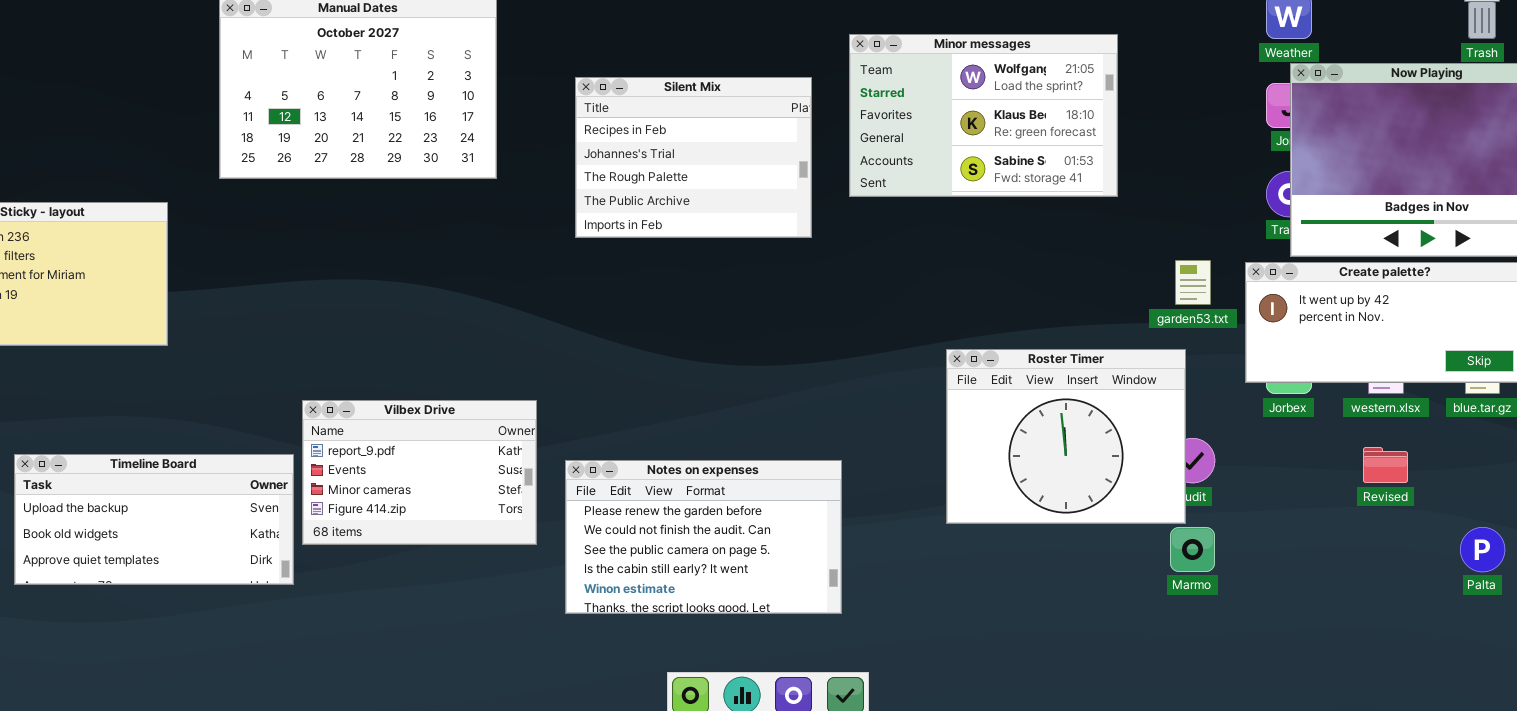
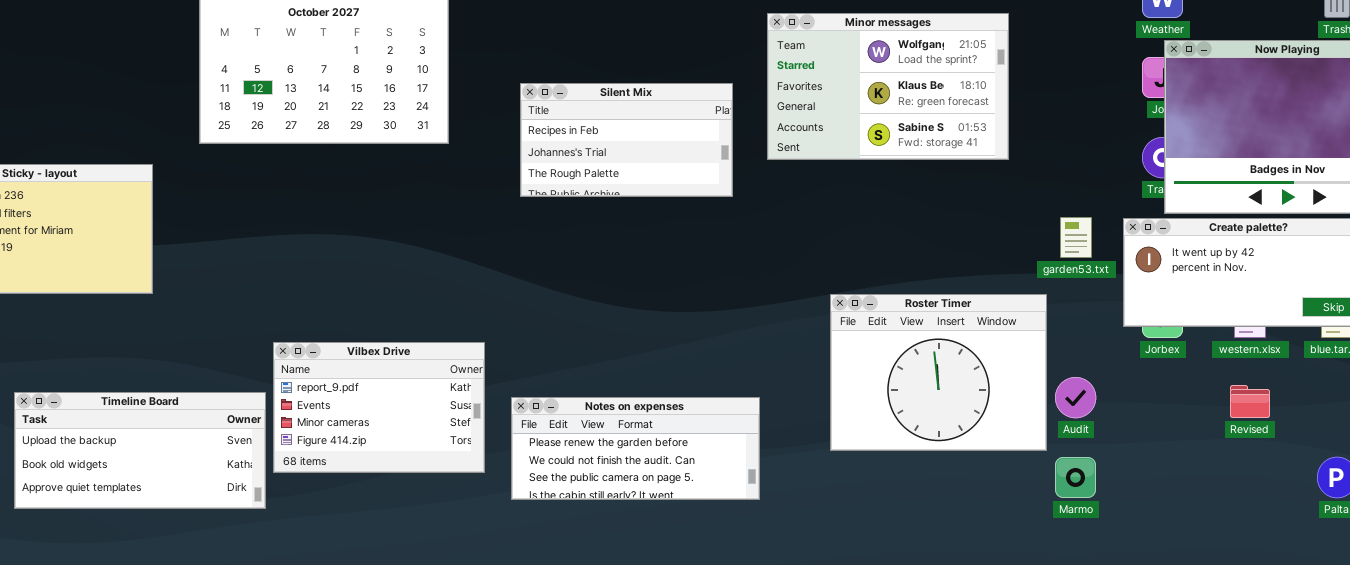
Silent Mix: [575,77,812,238] -> [520,83,733,197], resized
Roster Timer: [946,349,1186,524] -> [830,294,1047,451], moved
Notes on expenses: [565,460,842,614] -> [511,397,760,500], resized

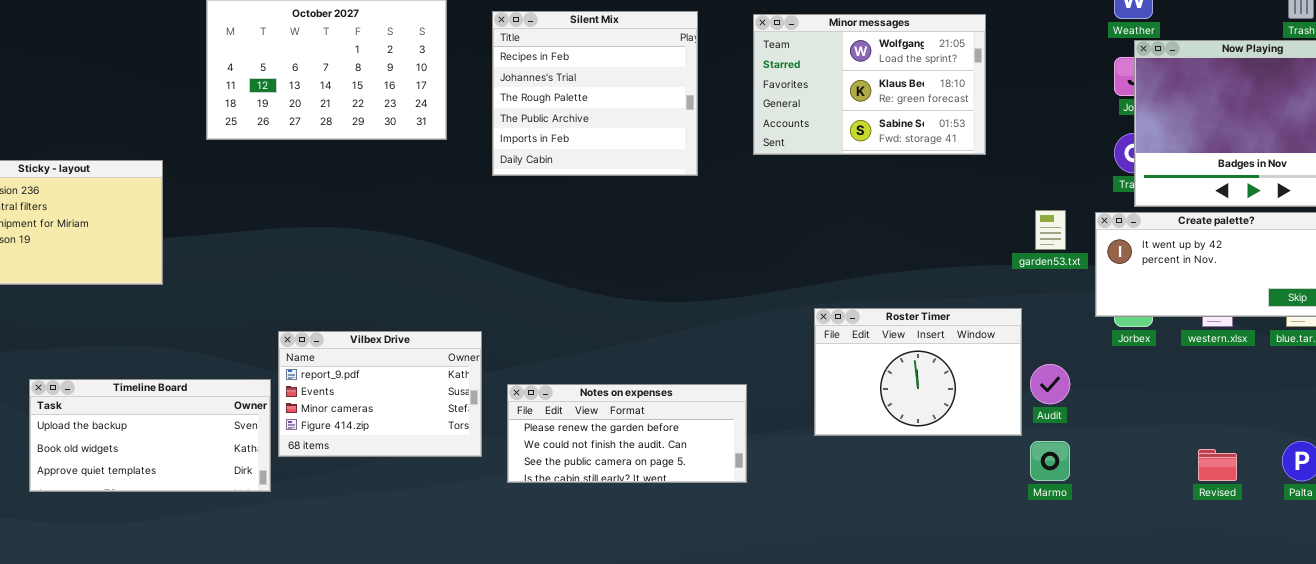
Silent Mix: [520,83,733,197] -> [492,11,698,176], moved, resized
Roster Timer: [830,294,1047,451] -> [814,308,1022,436], resized
Revised: [1230,385,1270,418] -> [1198,449,1237,481], moved

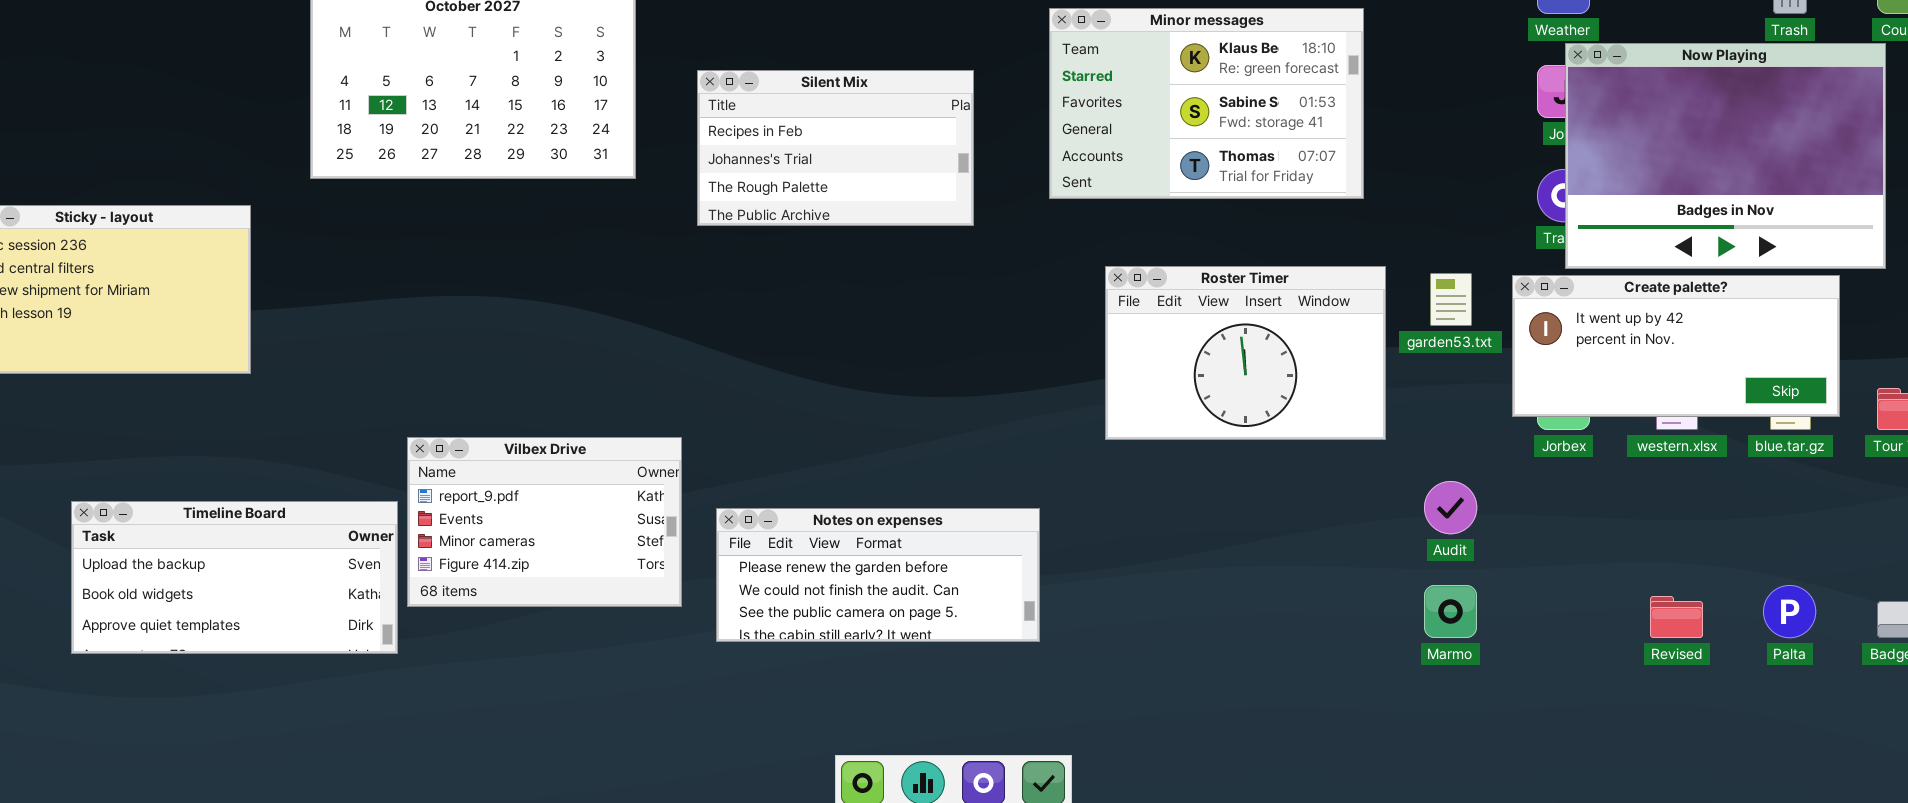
Silent Mix: [492,11,698,176] -> [697,70,974,226], resized
Minor messages: [753,14,986,155] -> [1049,8,1364,199], scrolled down 1 row
Roster Timer: [814,308,1022,436] -> [1105,266,1386,440], moved

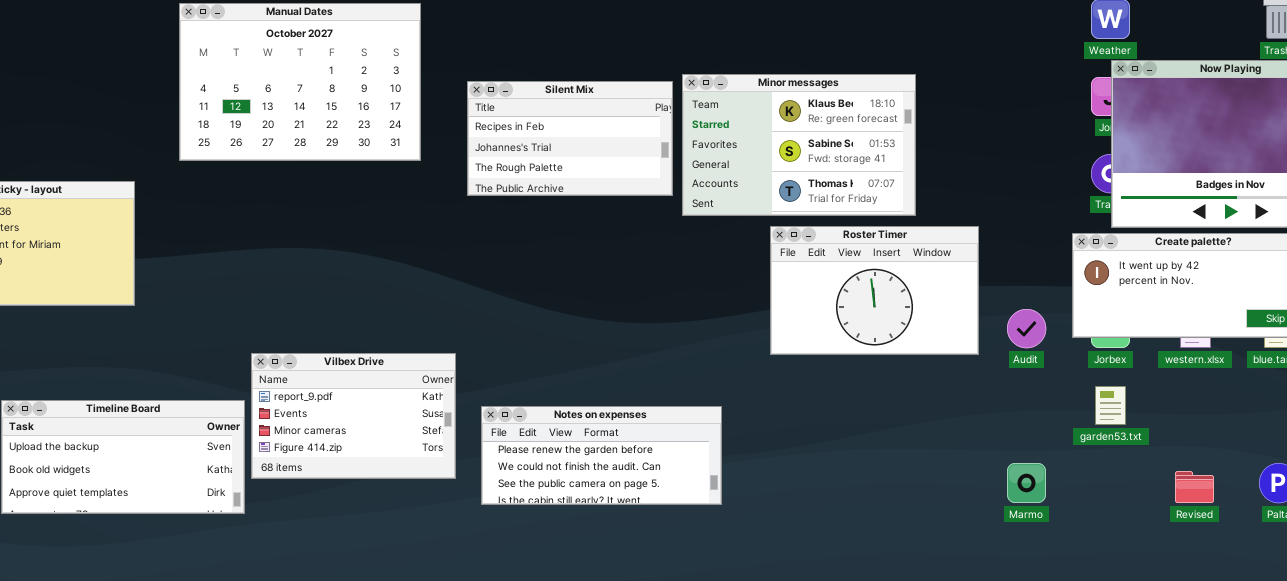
Minor messages: [1049,8,1364,199] -> [682,74,916,216], moved
garden53.txt: [1430,273,1472,326] -> [1095,386,1126,425], moved
Audit: [1424,481,1477,534] -> [1007,309,1046,348], moved

